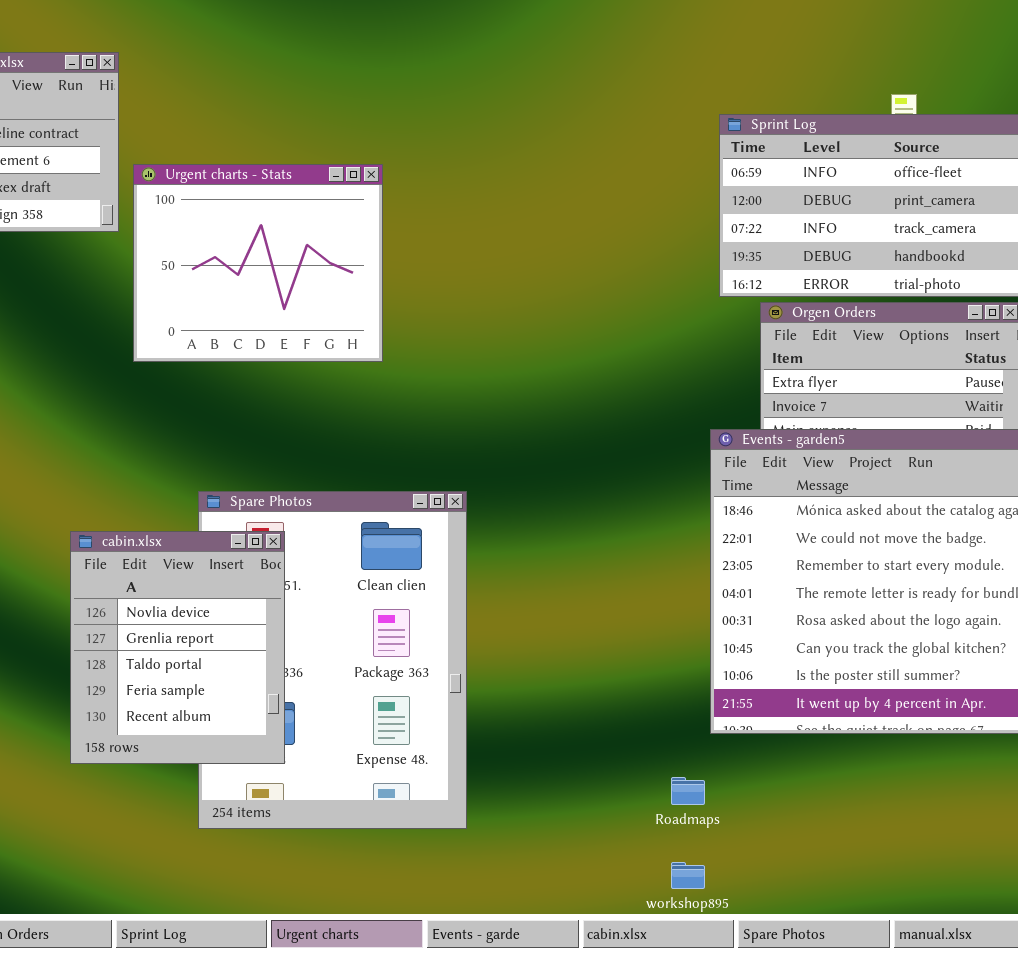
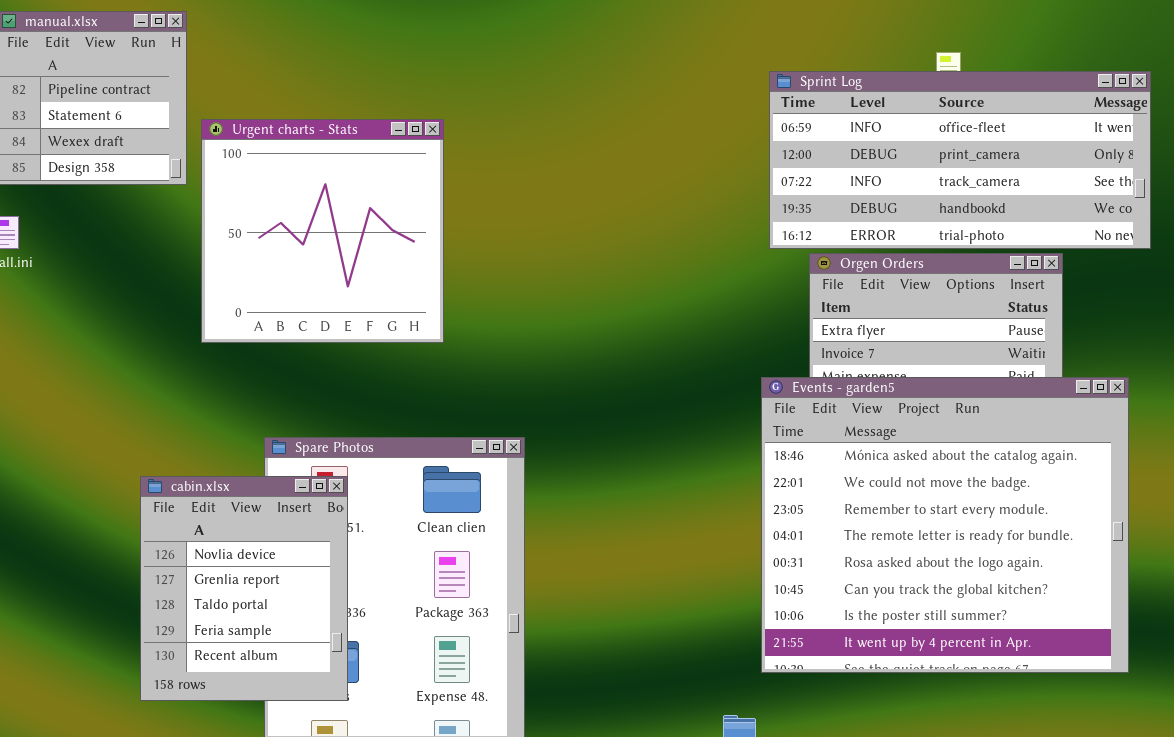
Urgent charts - Stats: [133,164,383,362] -> [201,119,444,343], resized

